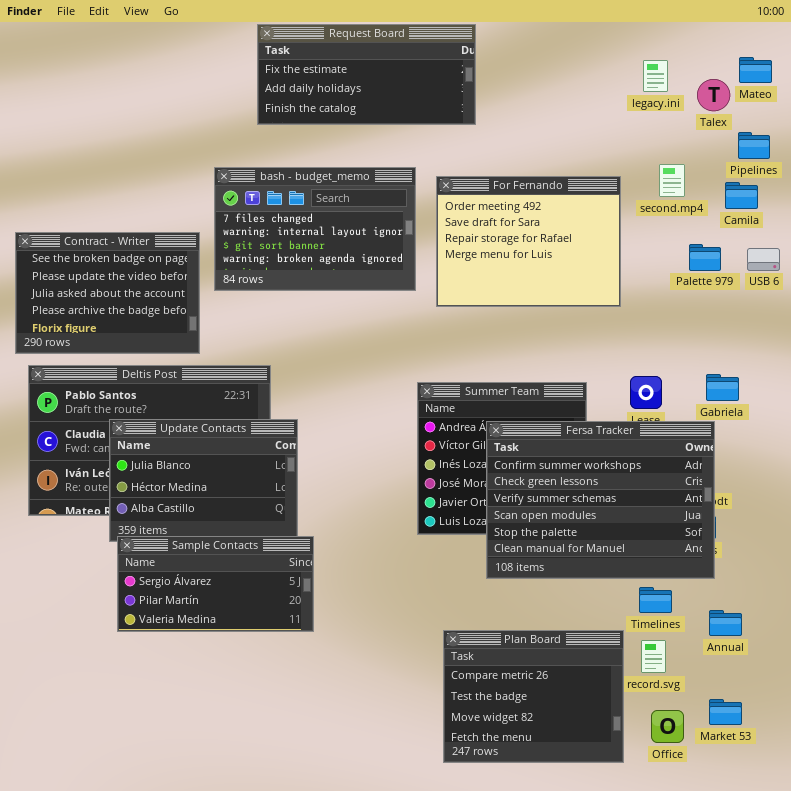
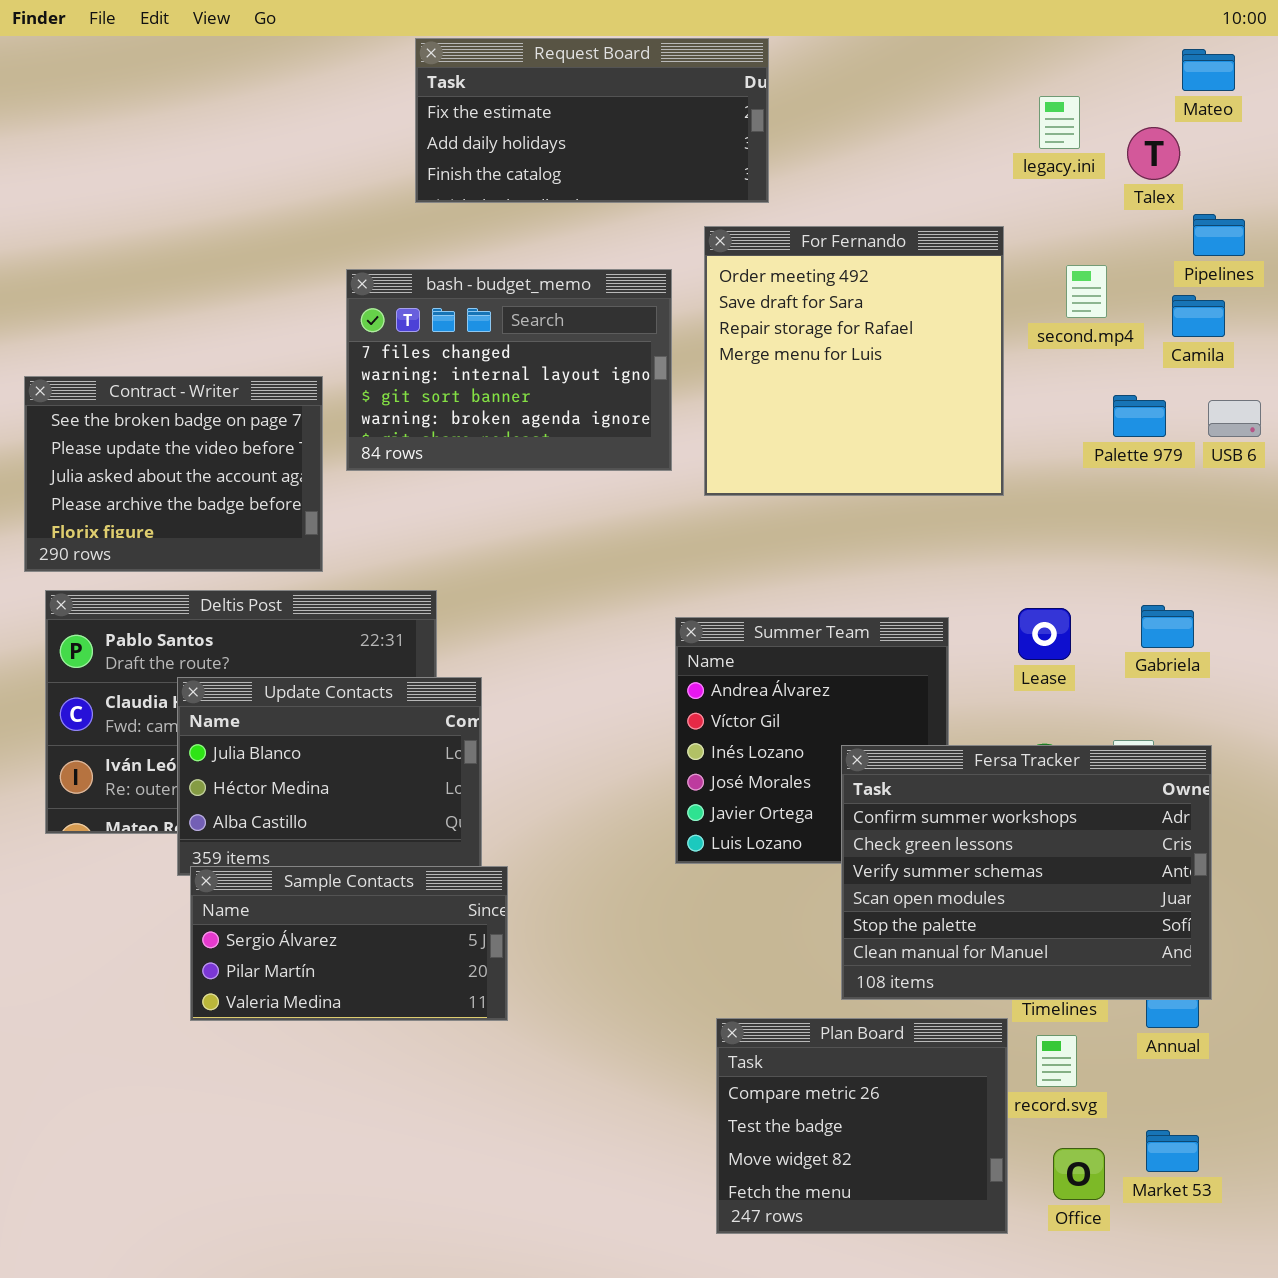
Mateo: [739,57,772,83] -> [1182,49,1235,91], moved
For Fernando: [436,176,621,307] -> [704,226,1004,496], resized
Fersa Tracker: [486,421,715,579] -> [841,745,1212,1000], moved

